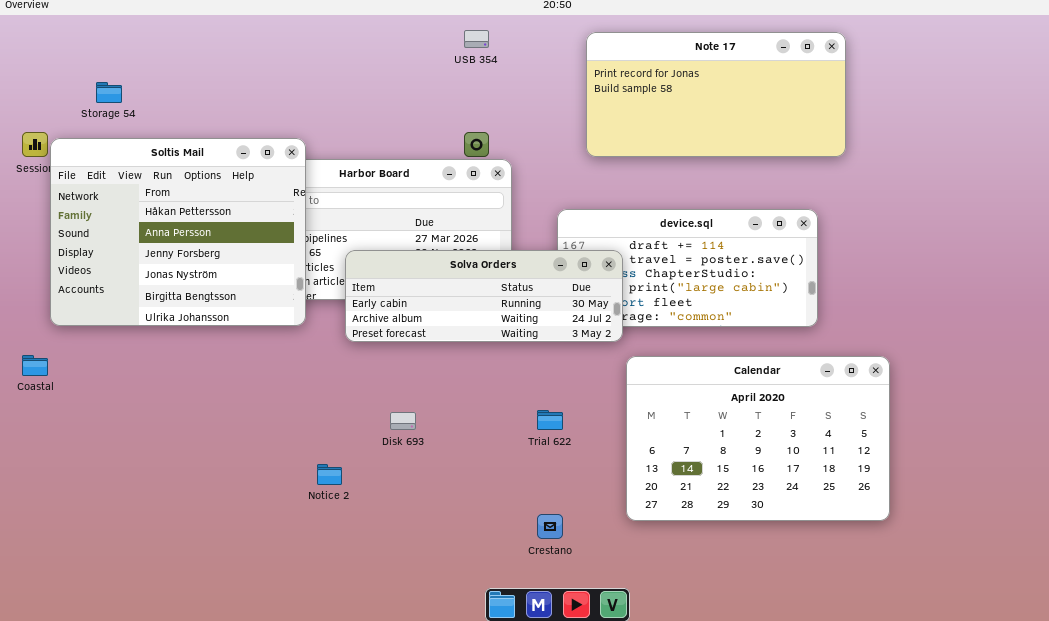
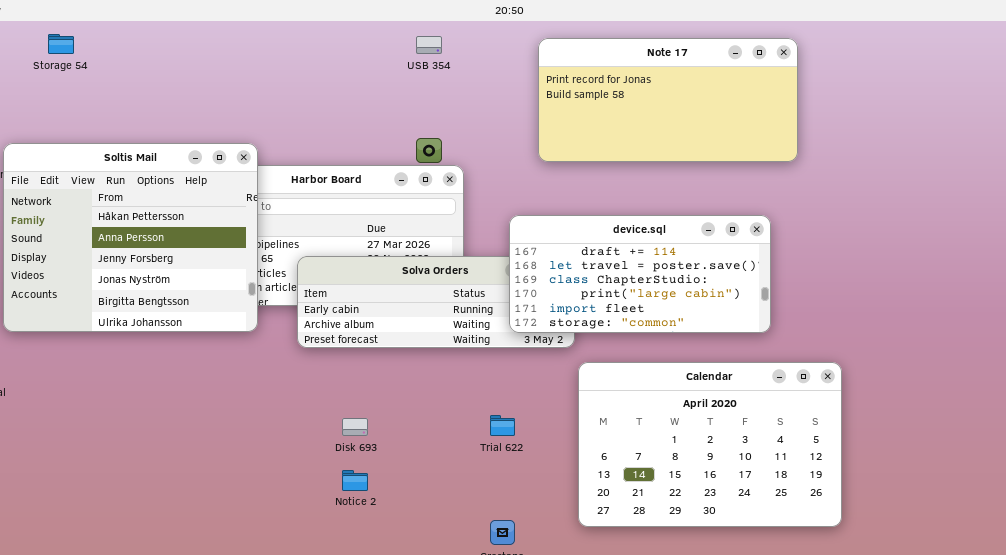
Storage 54: [96,82,122,103] -> [48,34,74,54], moved
device.sql: [557,209,818,327] -> [509,215,771,333], raised
Notice 2: [317,464,342,485] -> [342,470,368,491], moved

